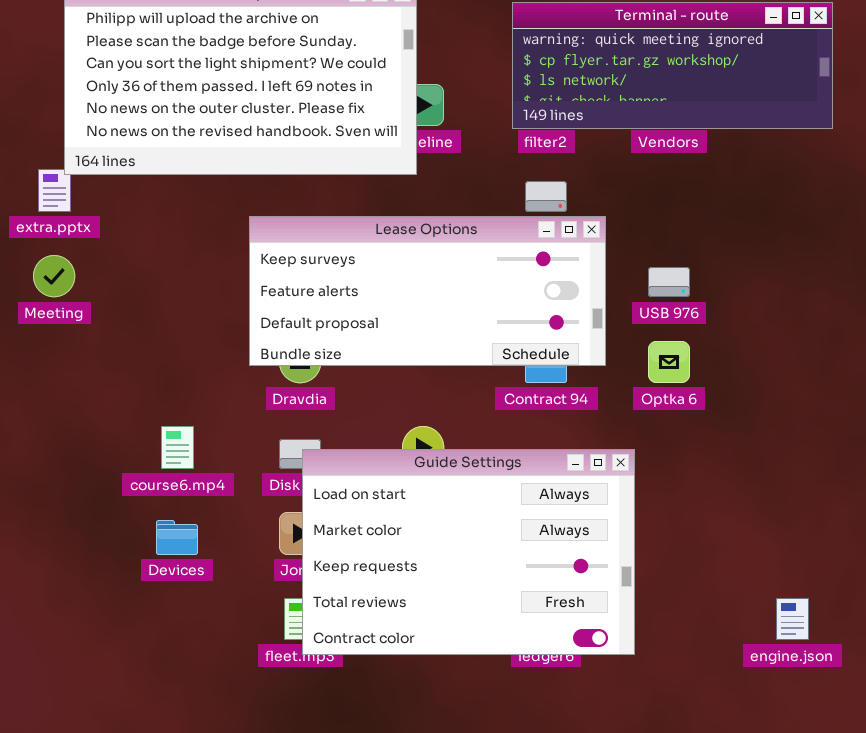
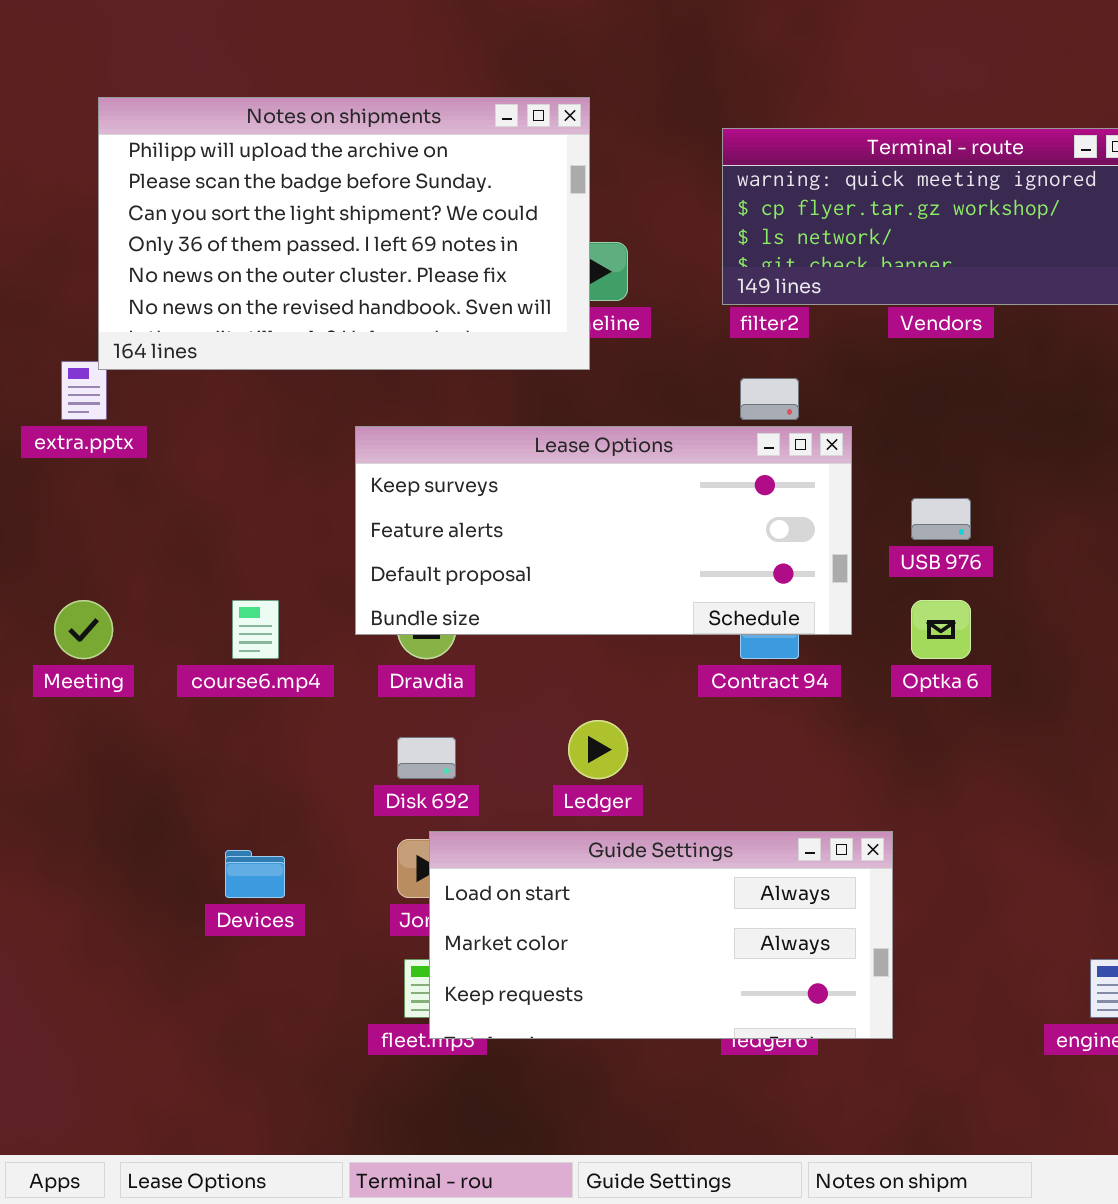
Meeting: [33,255,75,297] -> [54,600,113,659], moved
course6.mp4: [161,426,194,469] -> [232,600,279,659], moved
Guide Settings: [302,449,635,655] -> [429,831,893,1039], resized

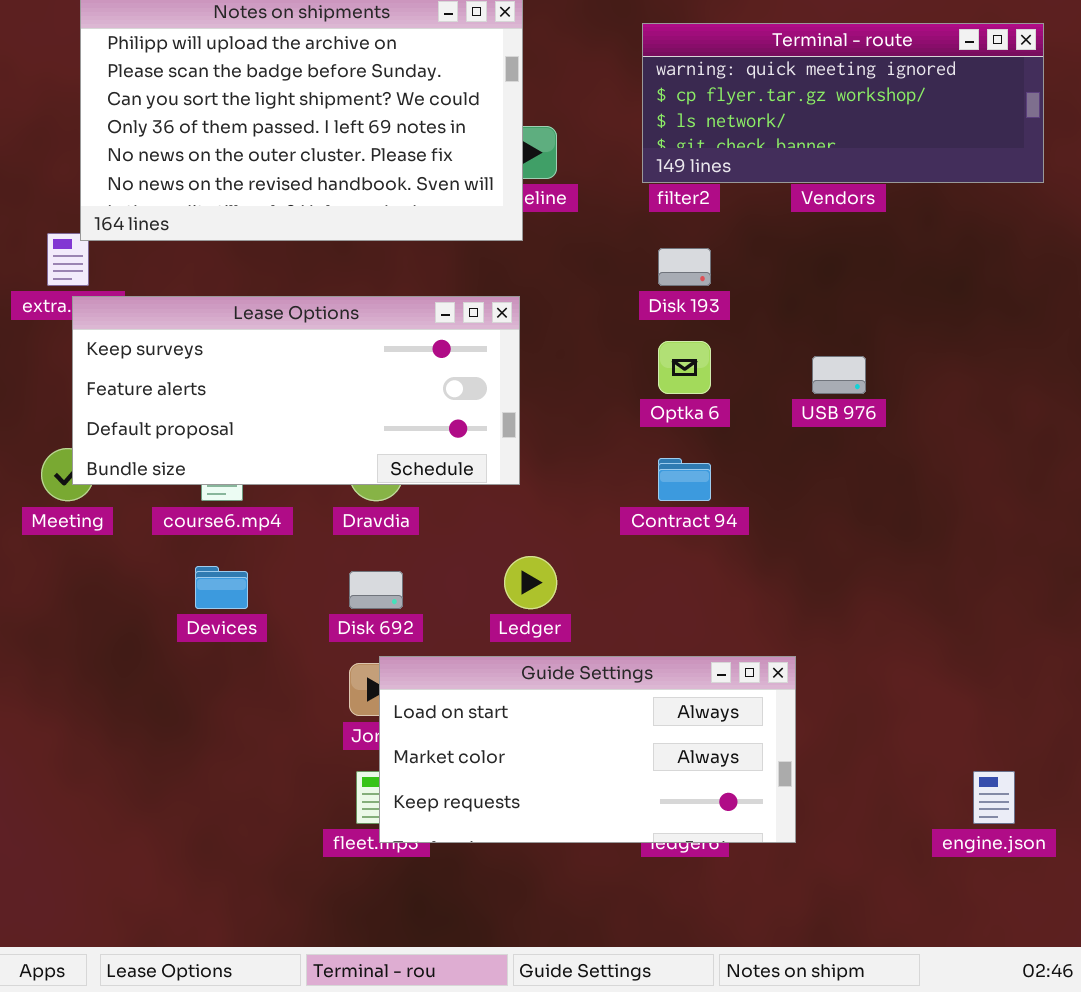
Lease Options: [355,426,852,635] -> [72,296,520,485], moved
Optka 6: [911,600,971,659] -> [658,341,711,394], moved
Devices: [225,850,285,898] -> [195,566,248,609], moved

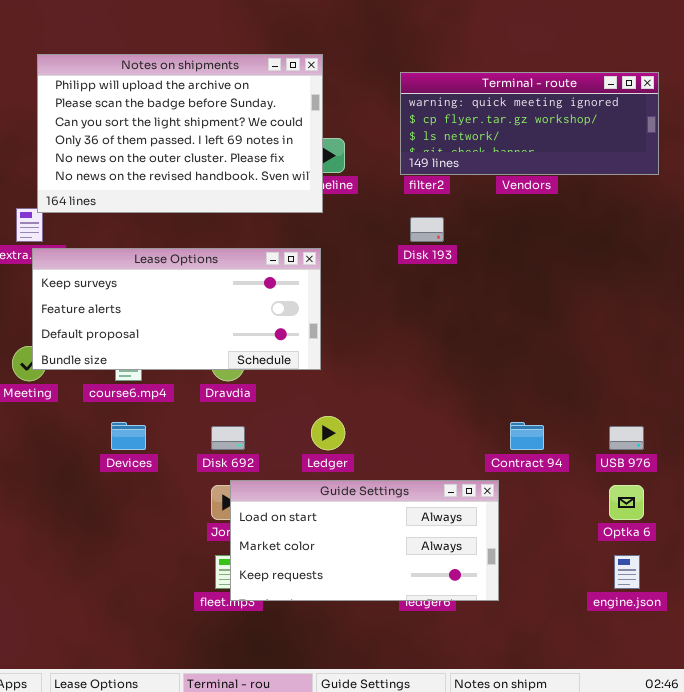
Optka 6: [658,341,711,394] -> [609,485,644,520], moved
USB 976: [812,356,866,394] -> [609,426,644,450], moved
Contract 94: [658,458,711,501] -> [510,422,544,450], moved

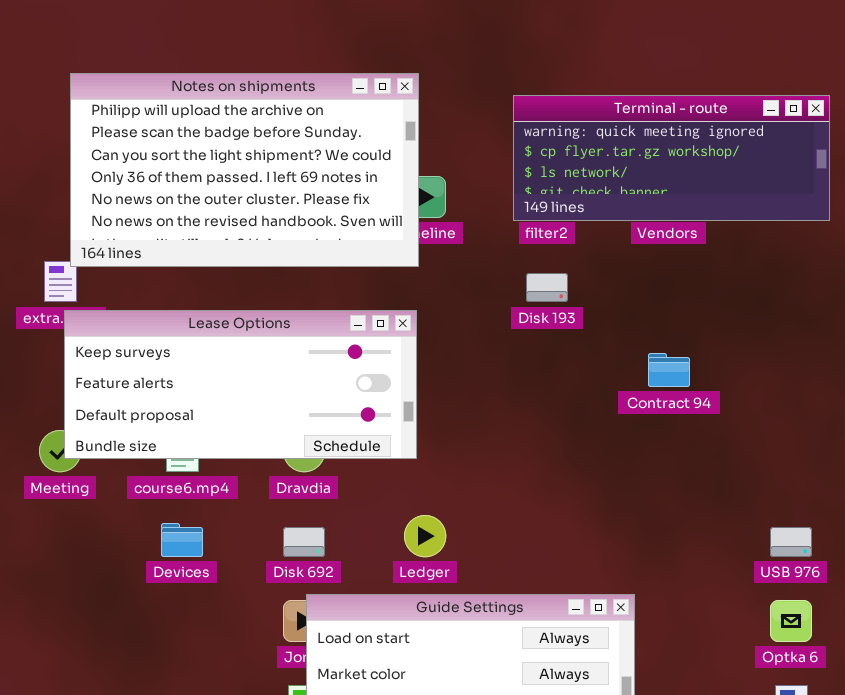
Contract 94: [510,422,544,450] -> [648,353,690,387], moved

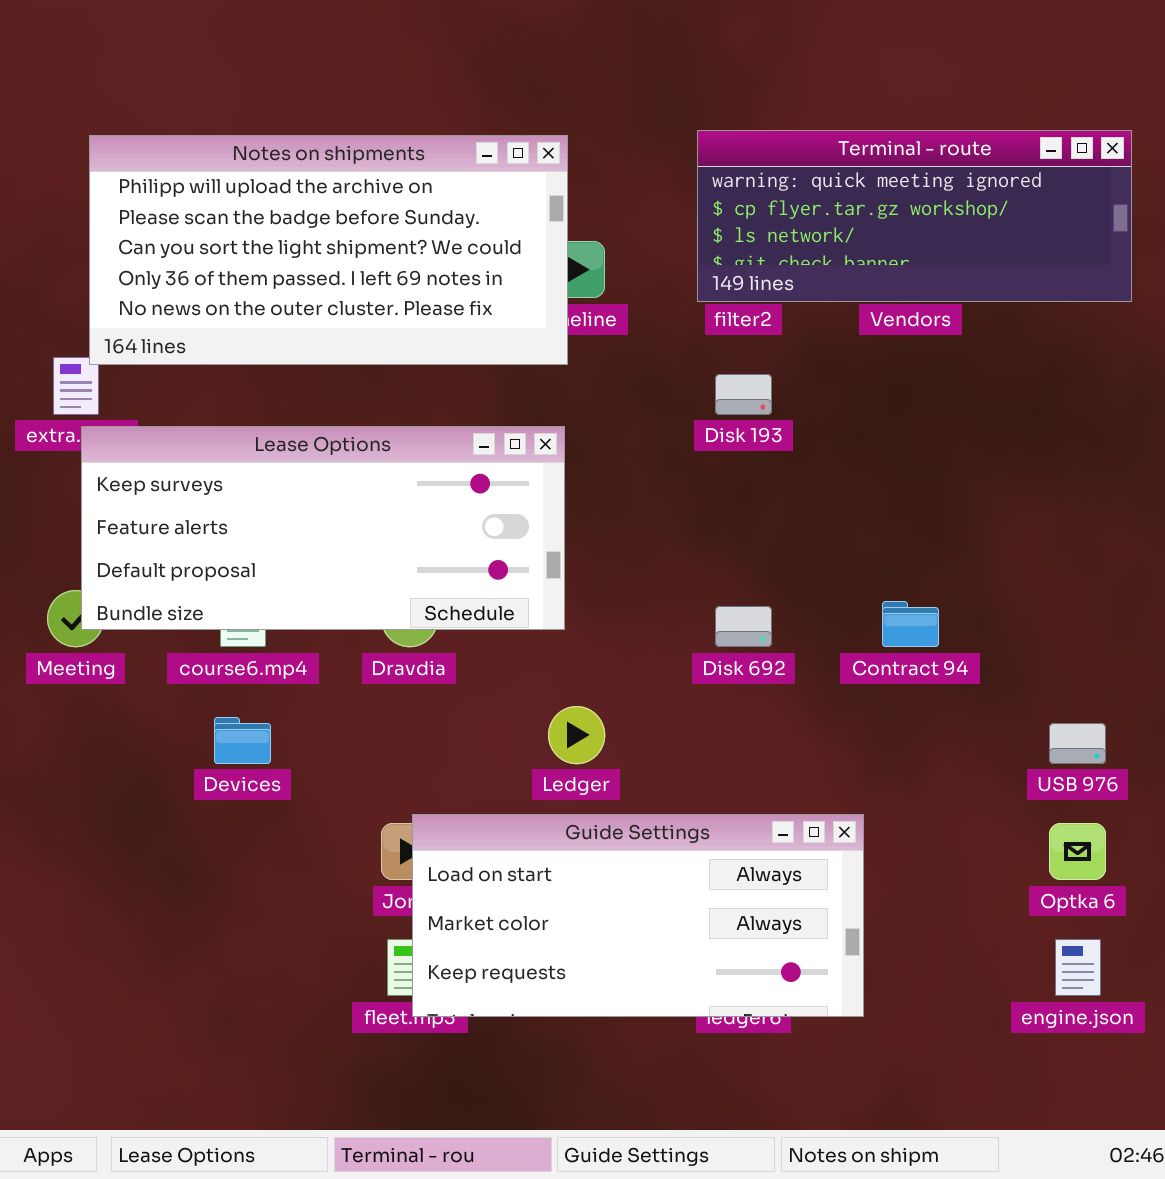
Notes on shipments: [70,73,419,267] -> [89,135,568,365], resized
Contract 94: [648,353,690,387] -> [882,601,939,647], moved
Disk 692: [283,527,325,557] -> [715,606,772,647], moved

